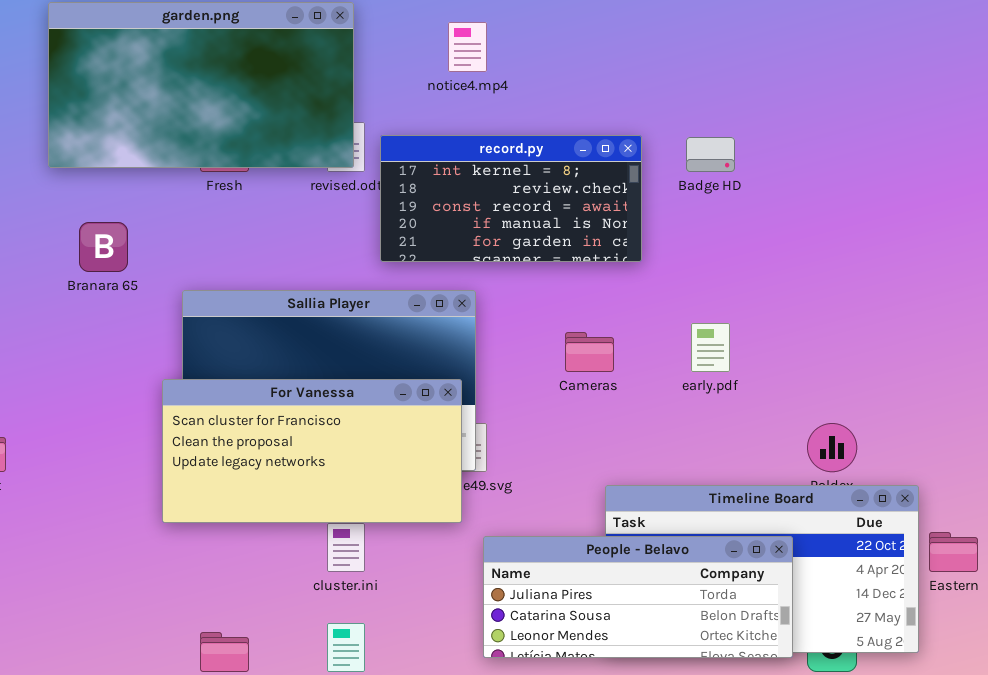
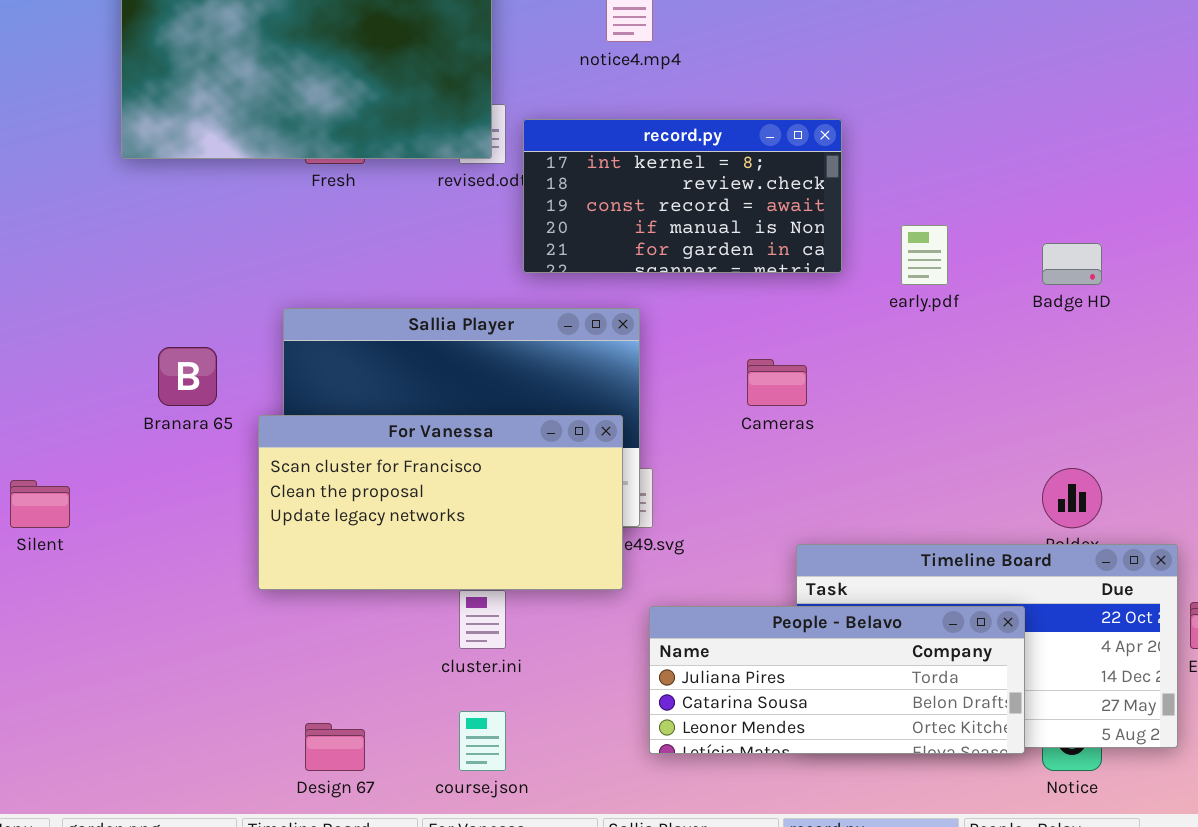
Badge HD: [686,137,735,172] -> [1042,243,1102,285], moved
Branara 65: [79,222,128,272] -> [158,347,217,406], moved
early.pdf: [691,323,730,372] -> [901,225,948,285], moved

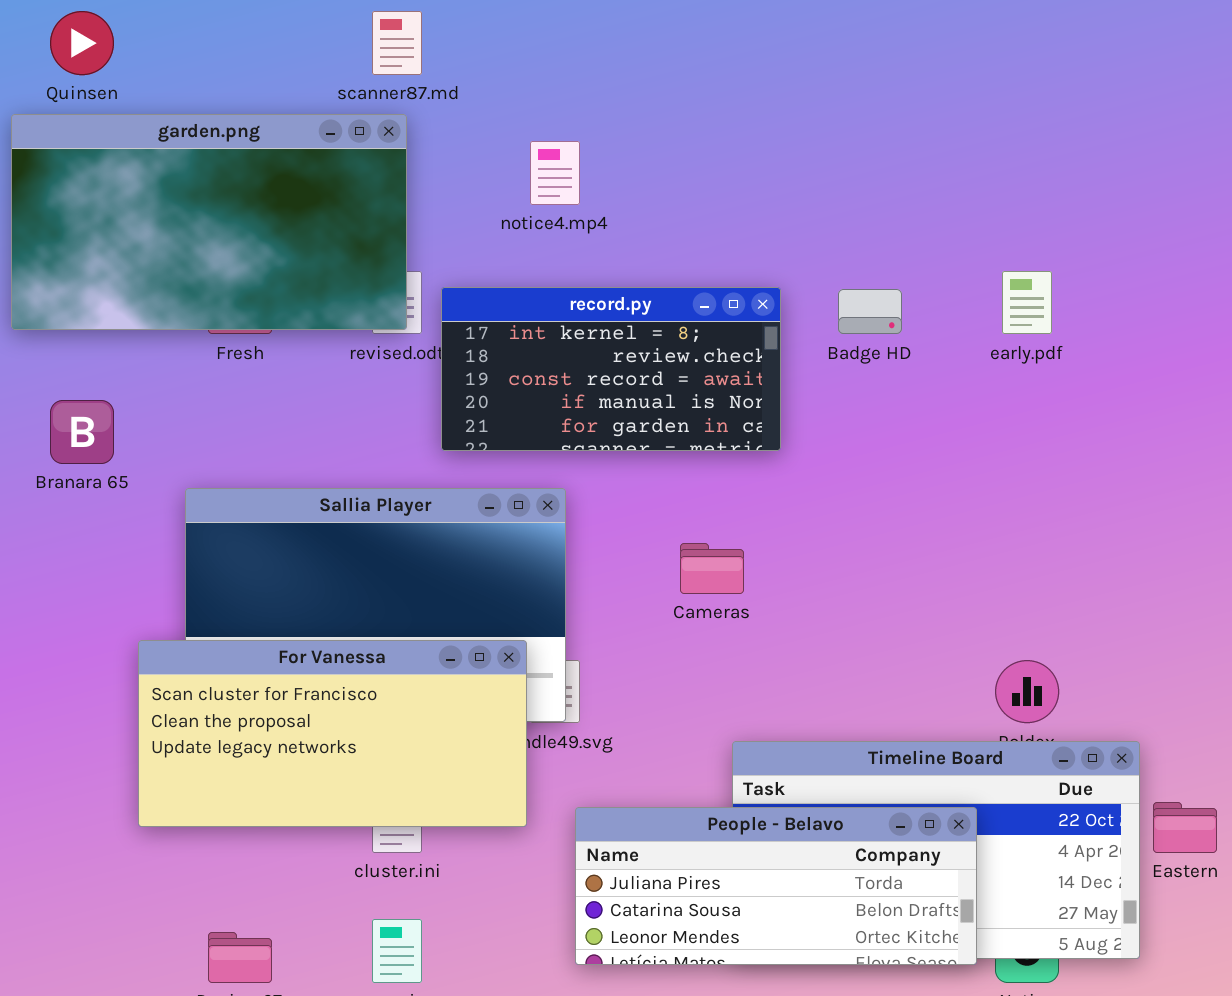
early.pdf: [901,225,948,285] -> [1002,271,1052,334], moved
Badge HD: [1042,243,1102,285] -> [838,289,902,334], moved
Branara 65: [158,347,217,406] -> [50,400,114,464], moved
For Vanessa: [258,415,623,590] -> [138,640,527,827], moved

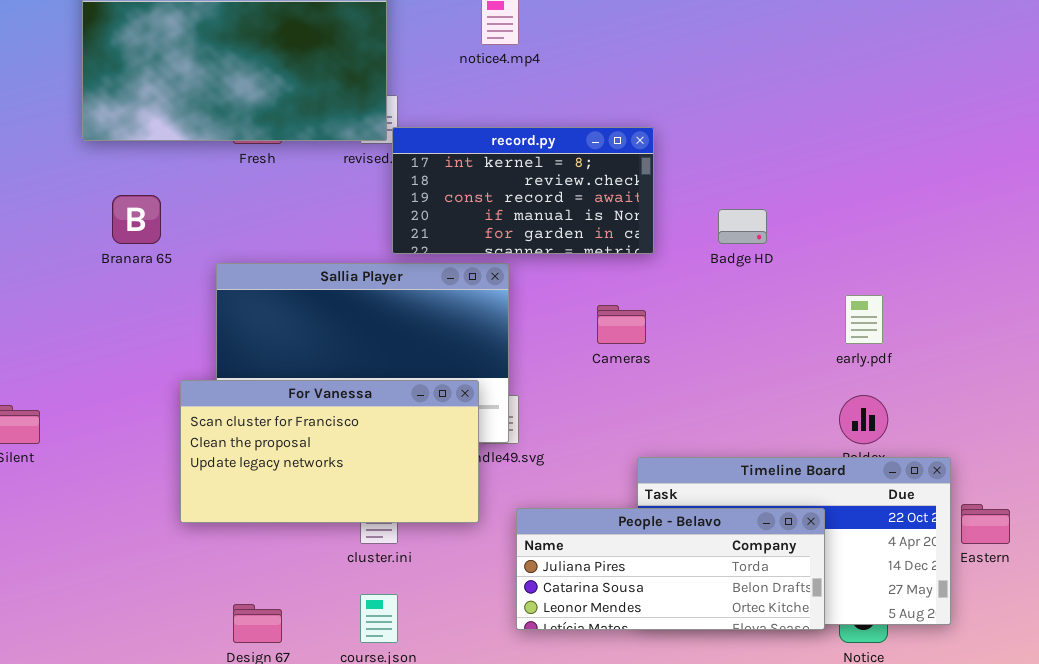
early.pdf: [1002,271,1052,334] -> [845,295,883,344], moved
record.py: [441,287,781,451] -> [392,127,654,254], moved
Badge HD: [838,289,902,334] -> [718,209,767,244], moved

